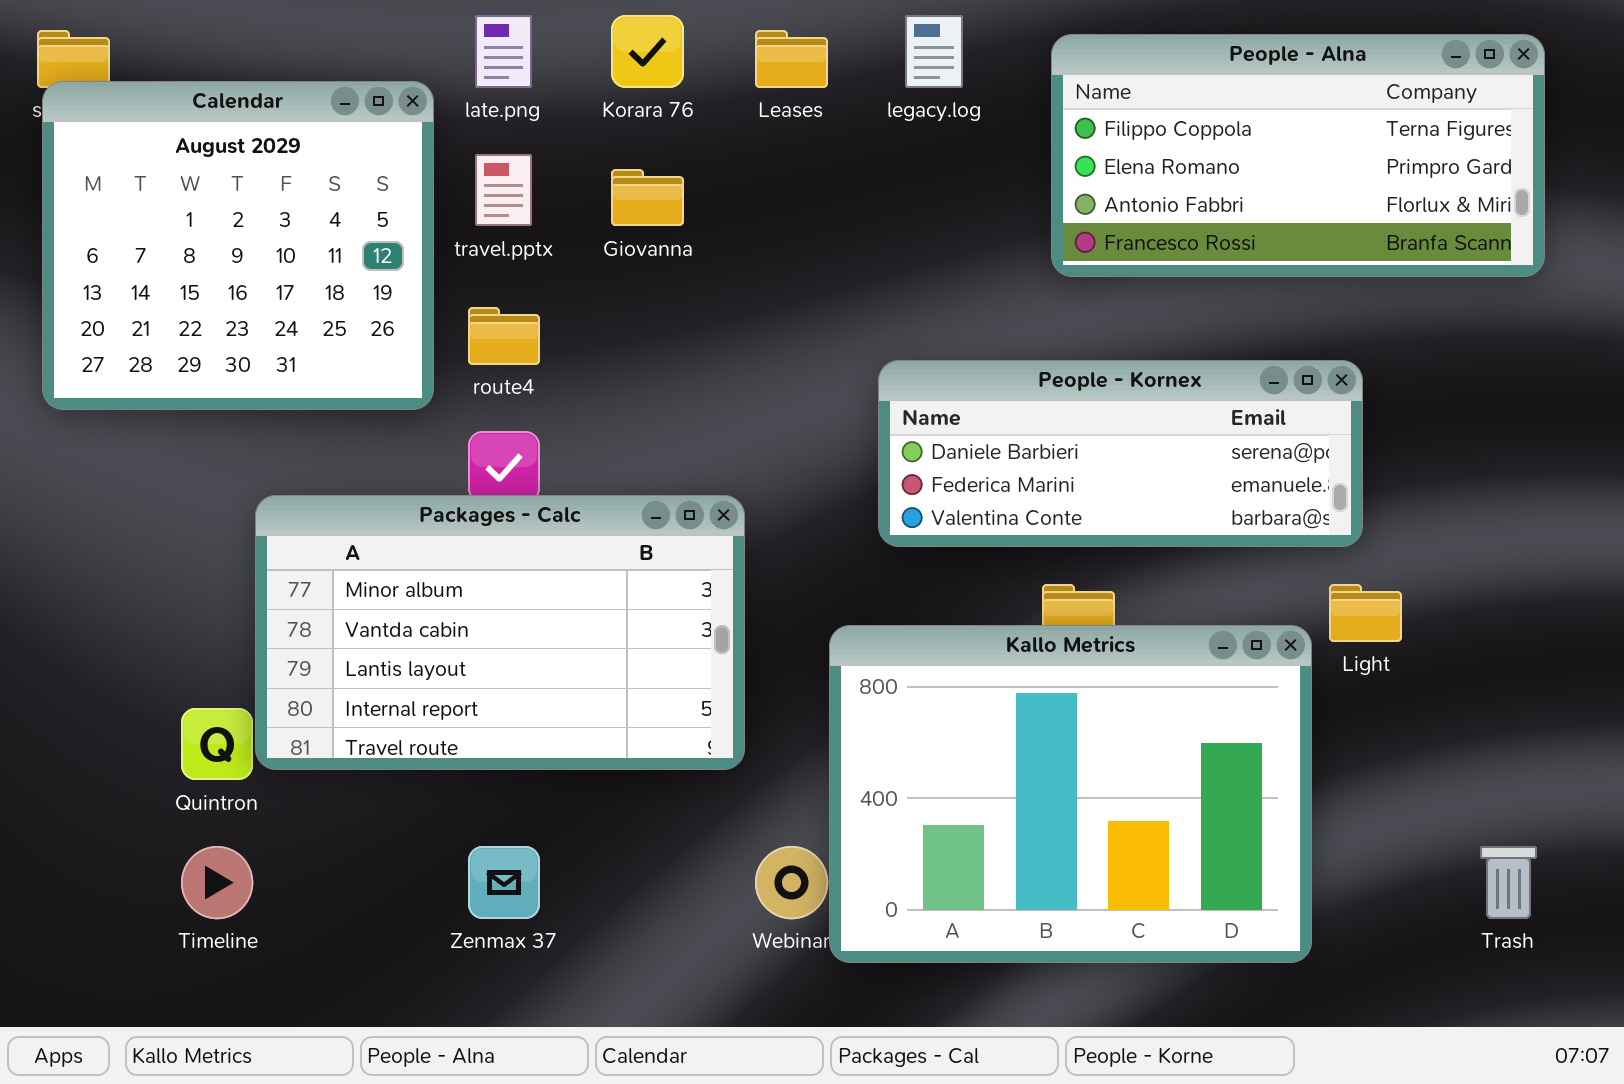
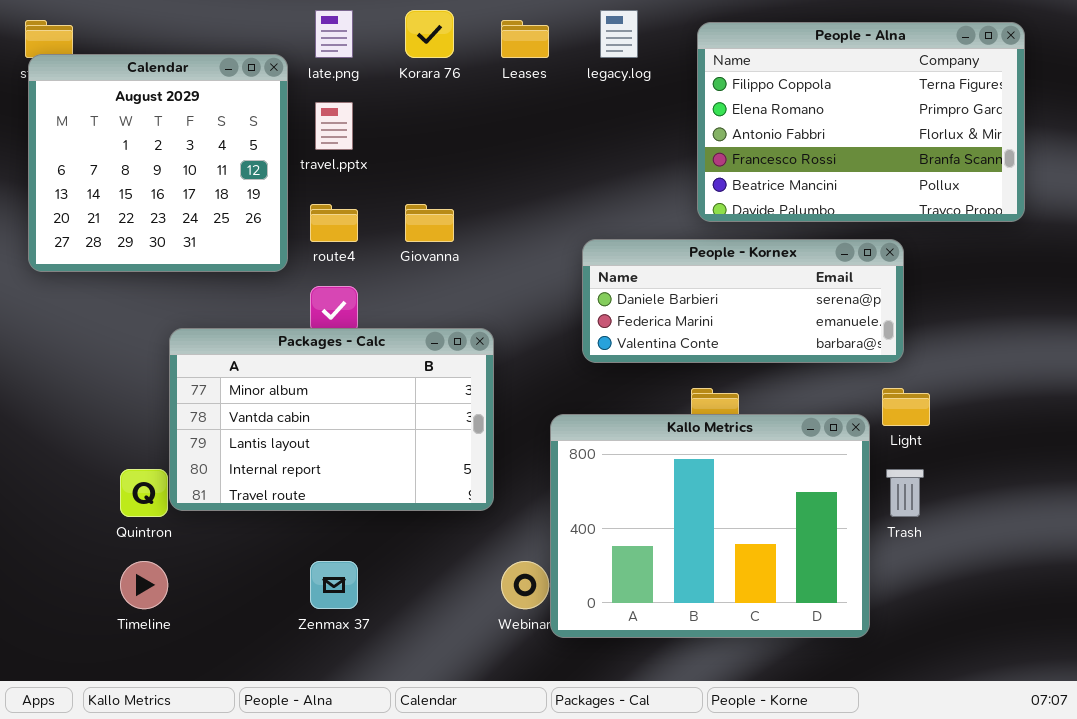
People - Alna: [1051,34,1545,277] -> [697,22,1025,222], resized
Giovanna: [611,169,684,226] -> [405,204,454,242], moved
Trash: [1480,846,1537,919] -> [886,469,924,517], moved

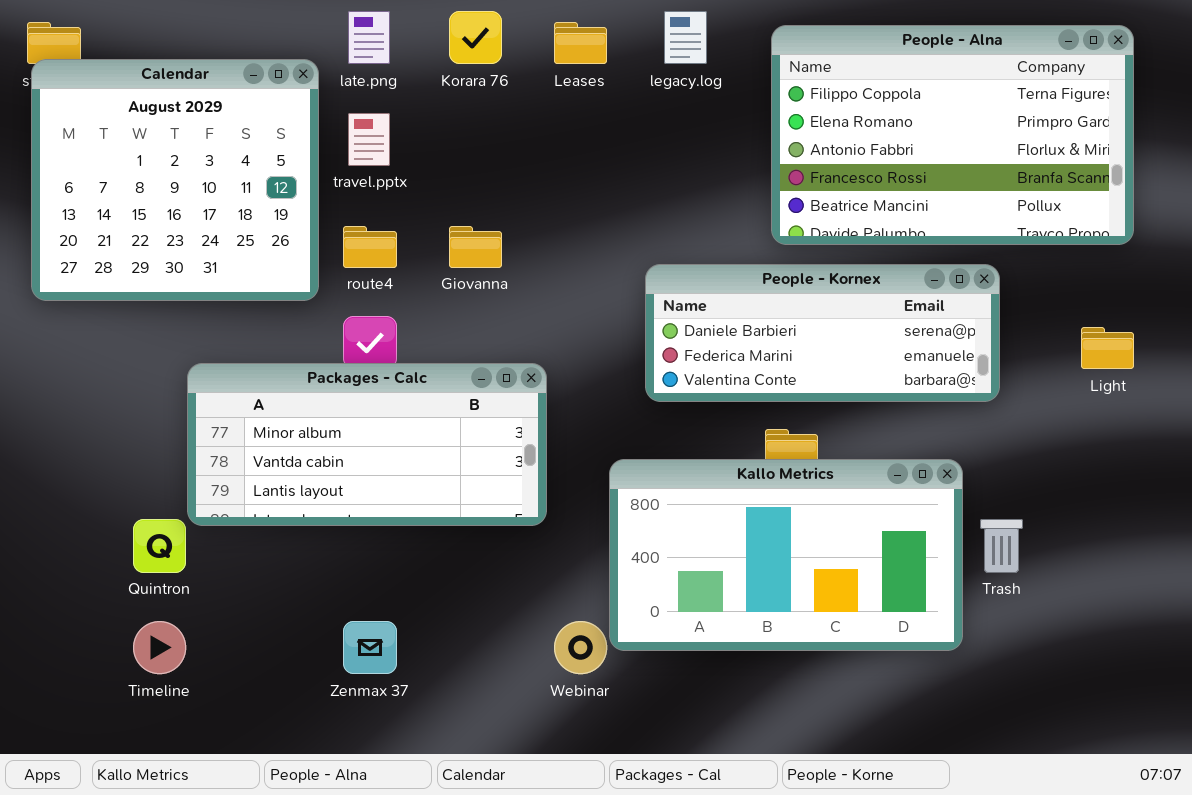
Packages - Calc: [169,328,494,511] -> [187,363,547,526], resized
Light: [882,388,930,426] -> [1081,327,1134,369], moved
Kallo Metrics: [550,414,870,638] -> [609,459,963,651], resized

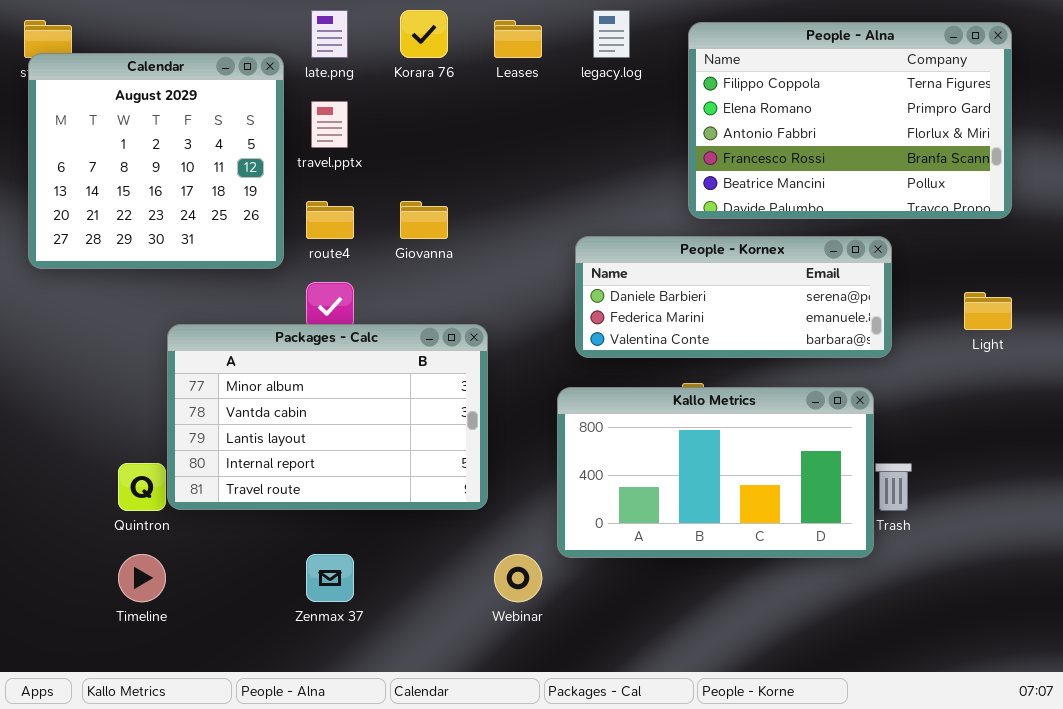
Packages - Calc: [187,363,547,526] -> [167,324,488,510], resized
Kallo Metrics: [609,459,963,651] -> [557,387,874,558], moved

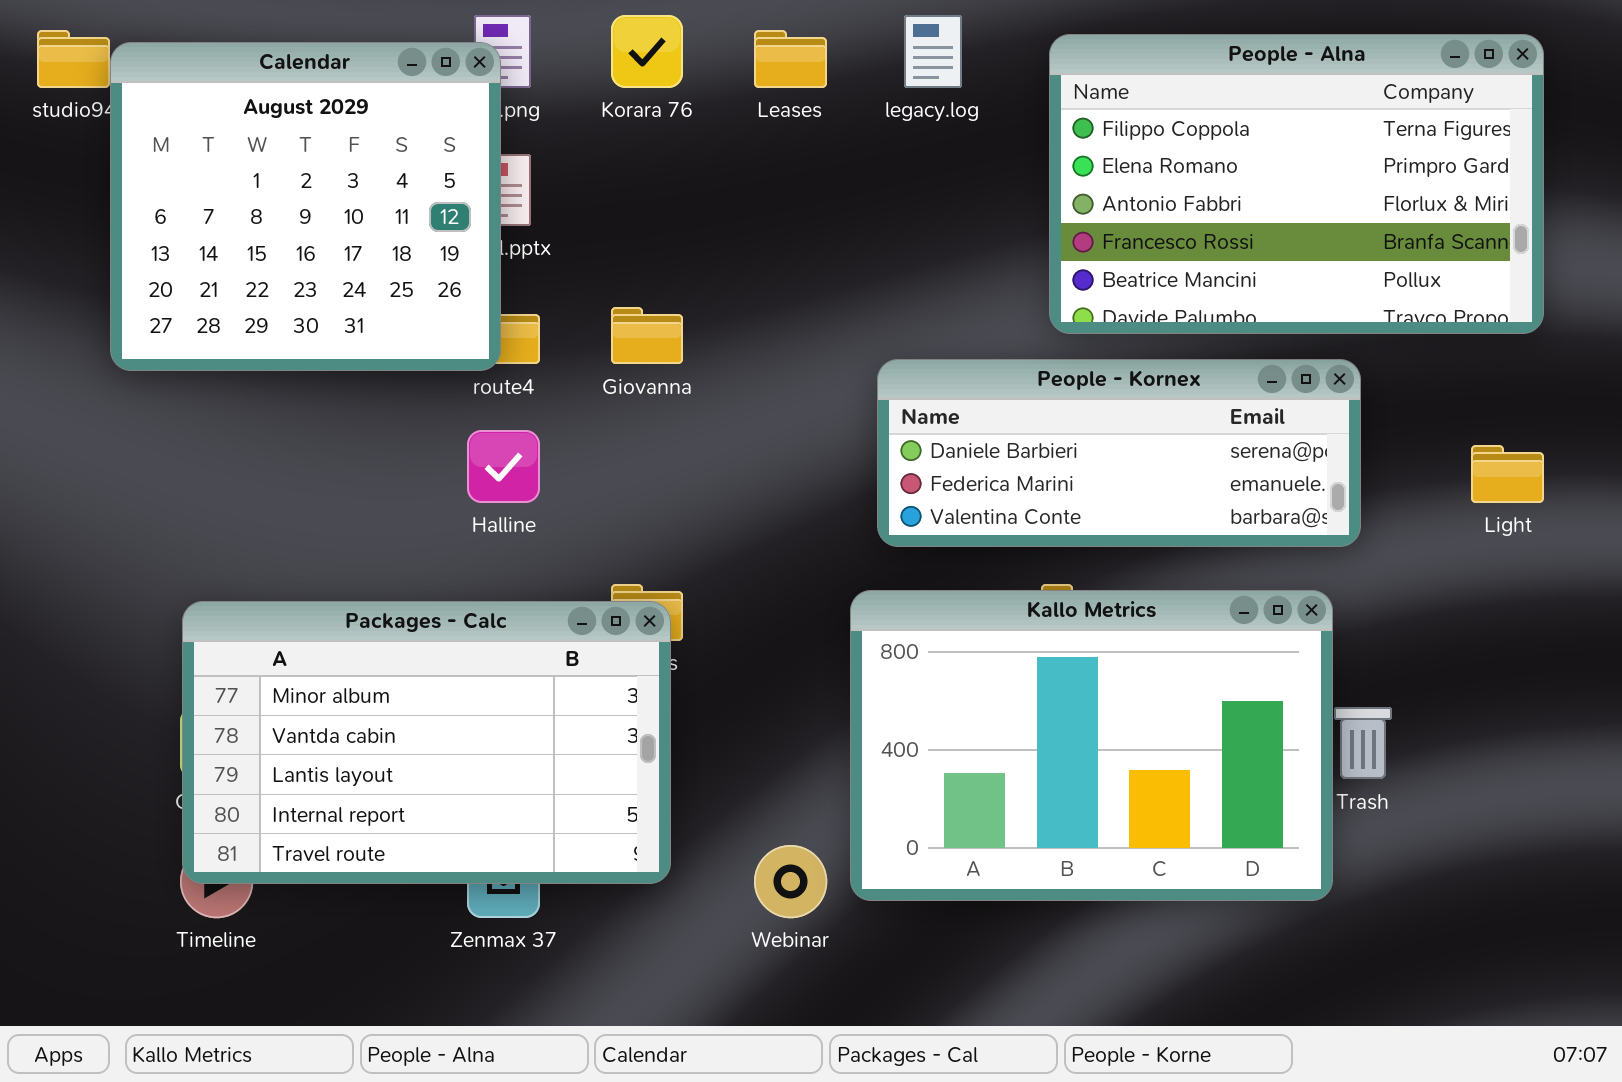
Calendar: [28,53,284,269] -> [110,42,501,371], moved
Packages - Calc: [167,324,488,510] -> [182,601,671,884], moved
Kallo Metrics: [557,387,874,558] -> [850,590,1333,901], resized

